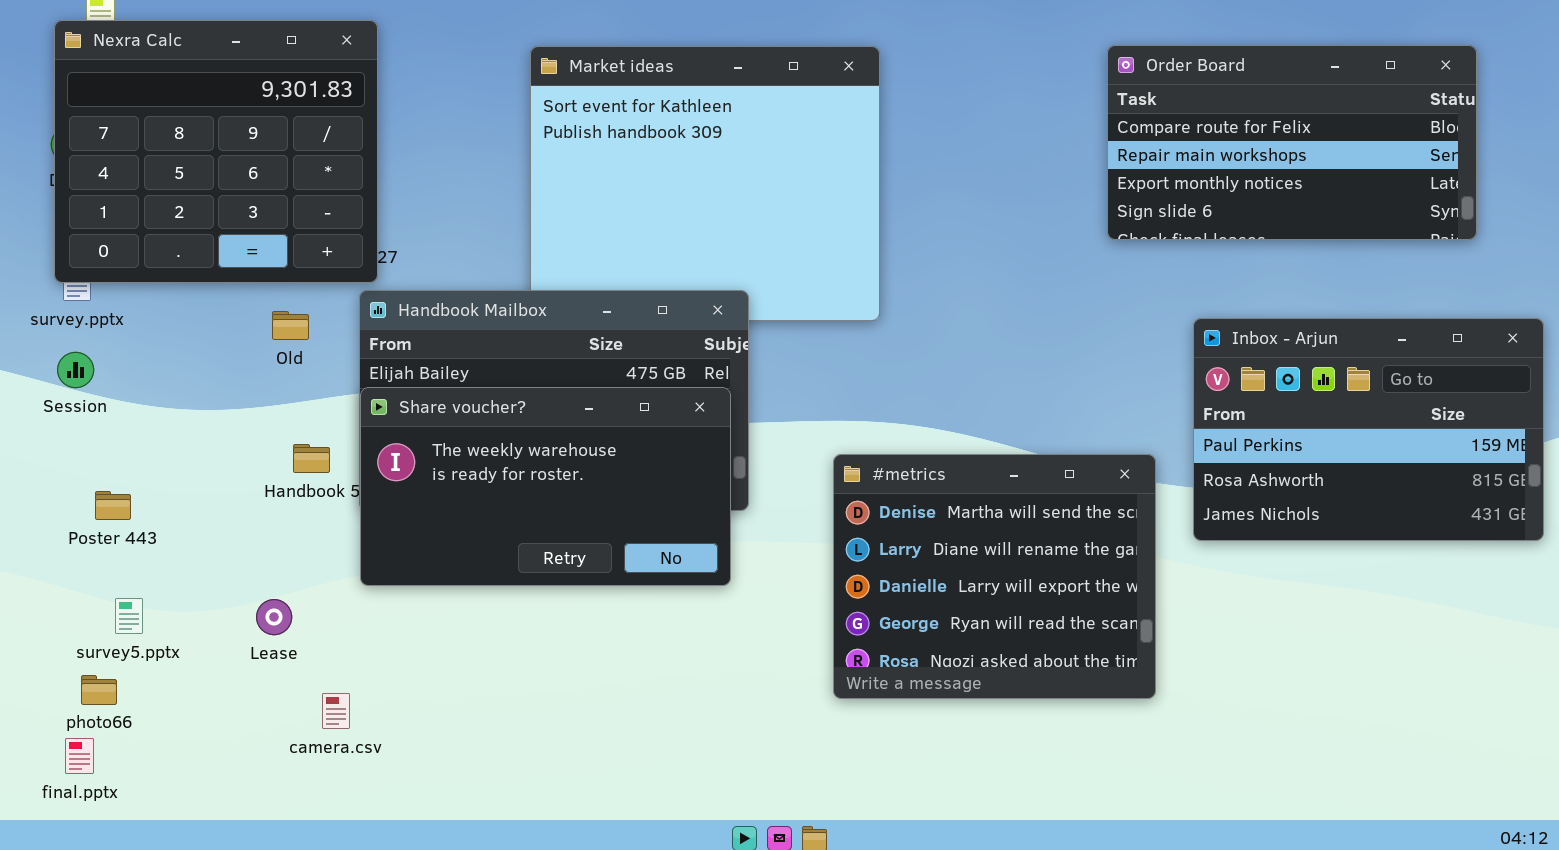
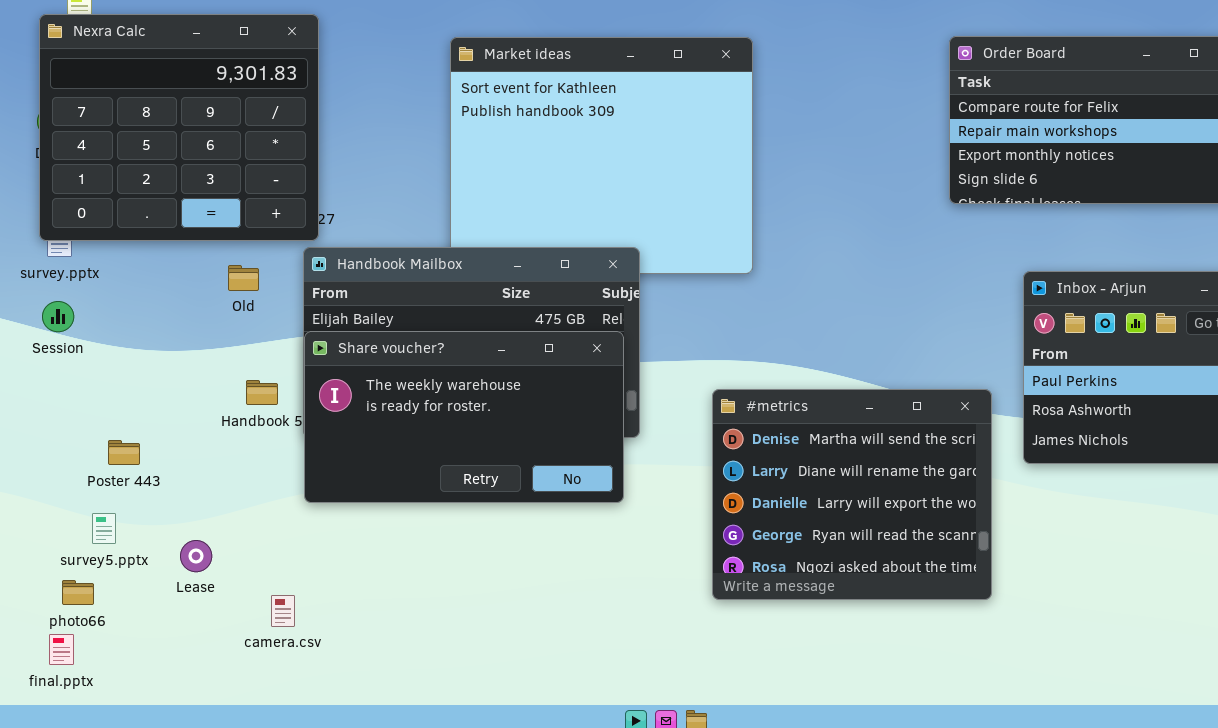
Poster 443: [95,491,131,520] -> [108,440,140,465], moved
Lease: [256,599,292,635] -> [180,540,212,572], moved

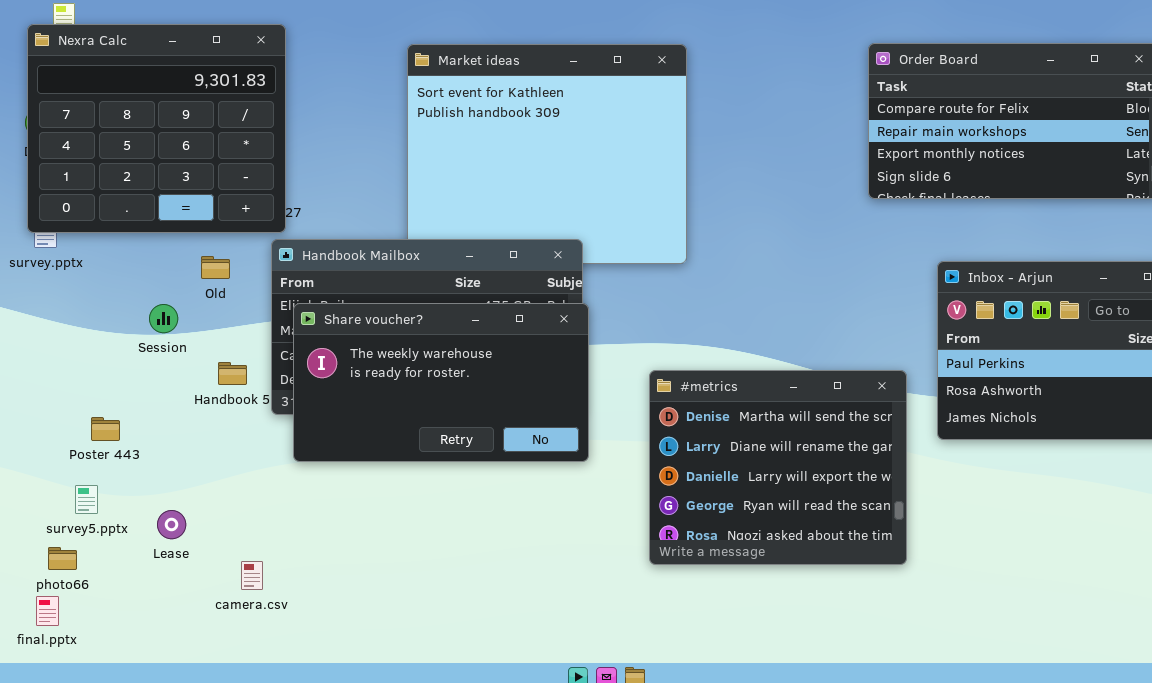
Session: [42,301,74,332] -> [149,304,178,333], moved
Share voucher?: [304,331,624,503] -> [293,303,589,462], moved

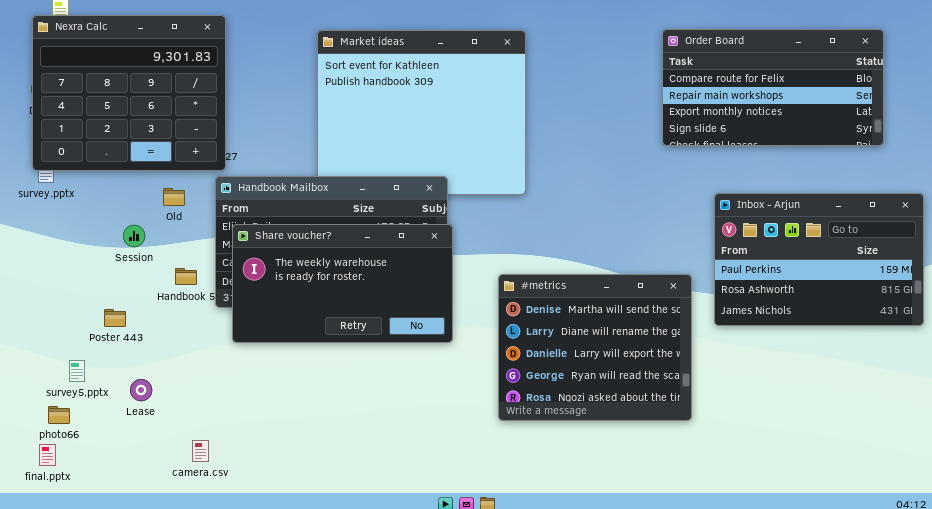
Poster 443: [91,417,120,441] -> [104,309,126,327], moved
camera.csv: [241,561,263,590] -> [192,440,209,462], moved

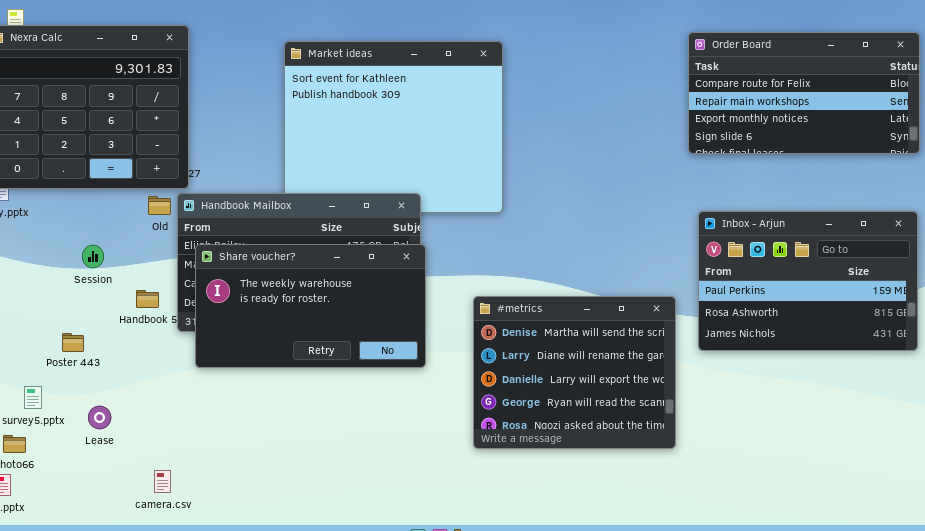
Order Board: [662,29,884,146] -> [688,32,920,154], moved
Old: [163,188,185,206] -> [148,196,171,215], moved

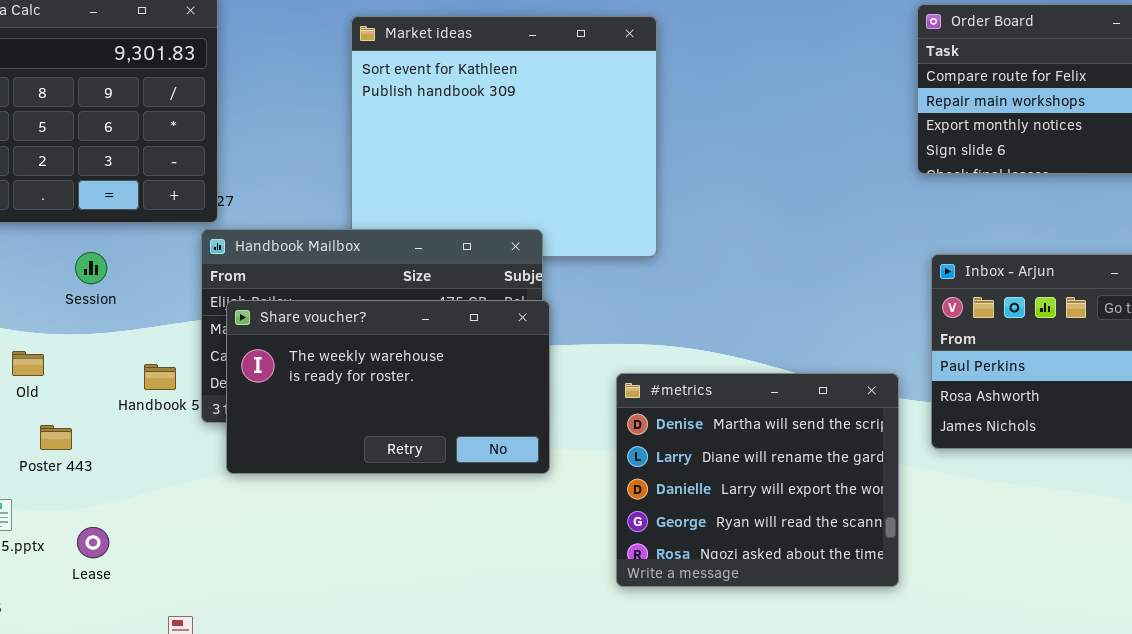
Old: [148,196,171,215] -> [12,351,44,376], moved
Session: [82,245,104,268] -> [75,252,107,284], moved

